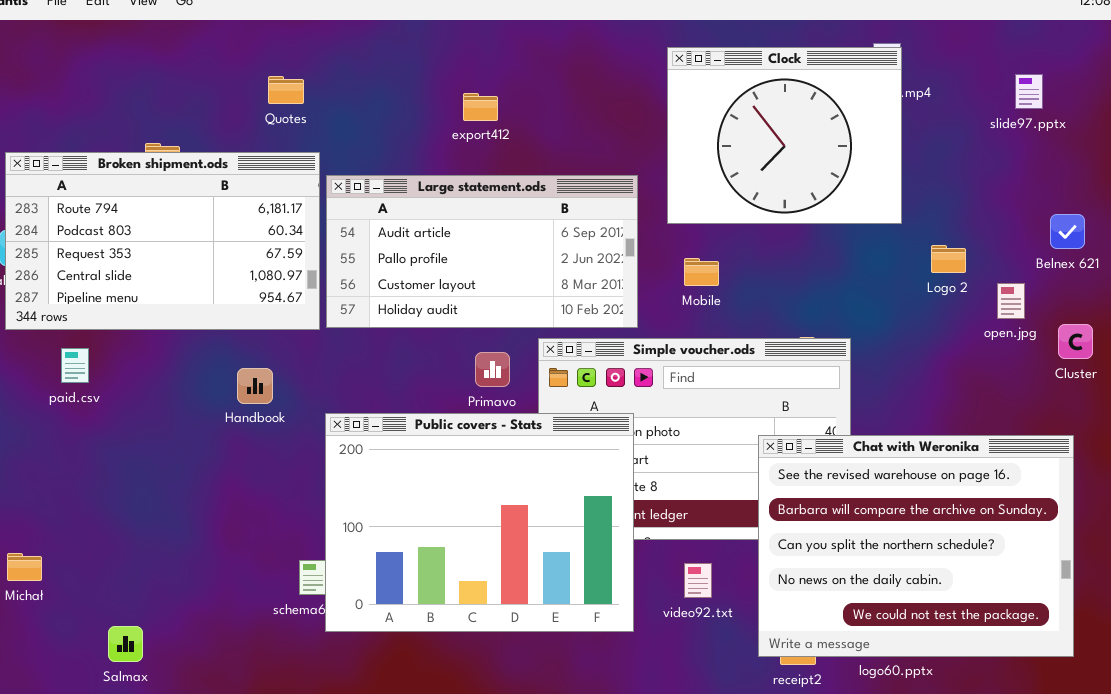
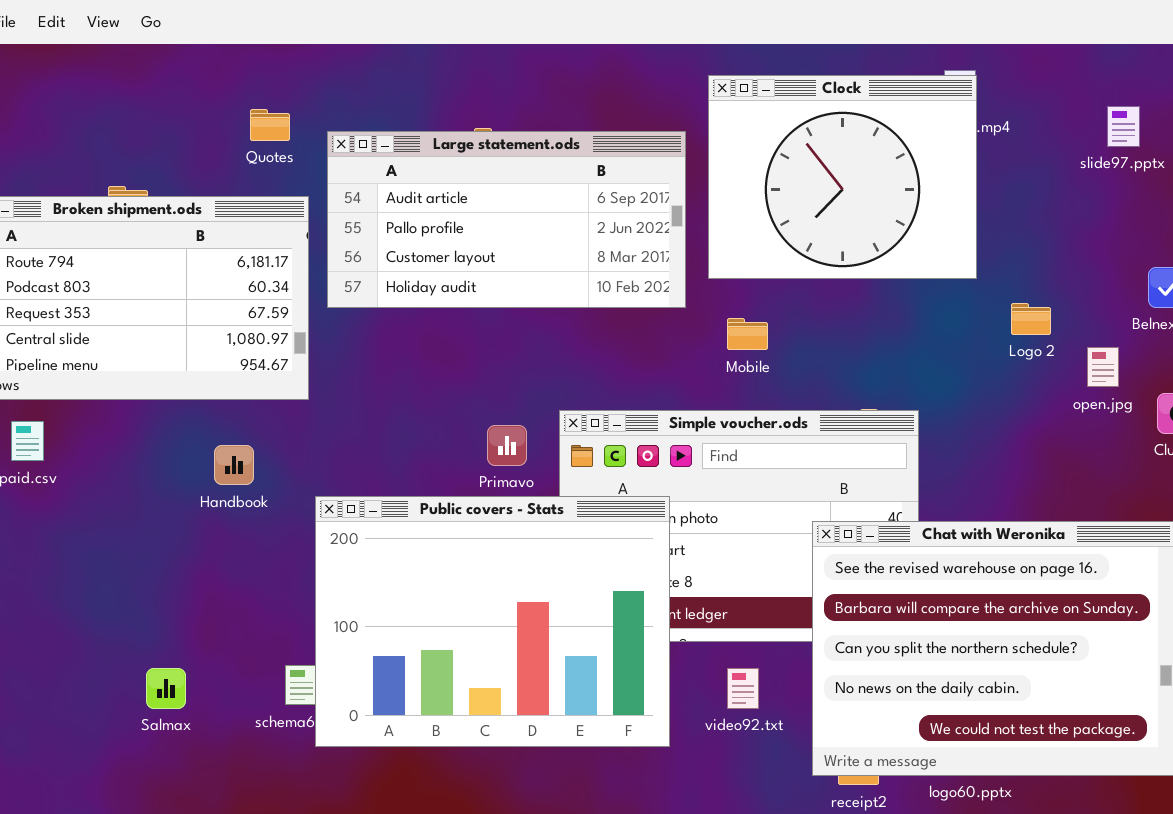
Large statement.ods: [326,175,638,328] -> [327,131,686,308], moved
Salmax: [108,626,143,662] -> [146,668,186,709], moved

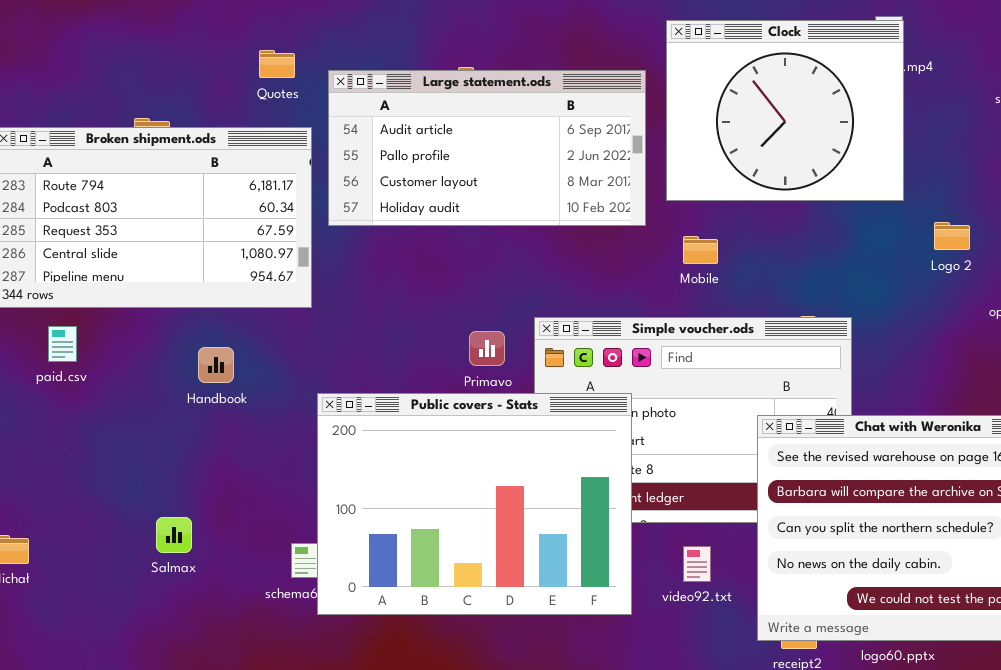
Handbook: [214,445,254,485] -> [198,347,234,383], moved
Salmax: [146,668,186,709] -> [156,517,192,553], moved

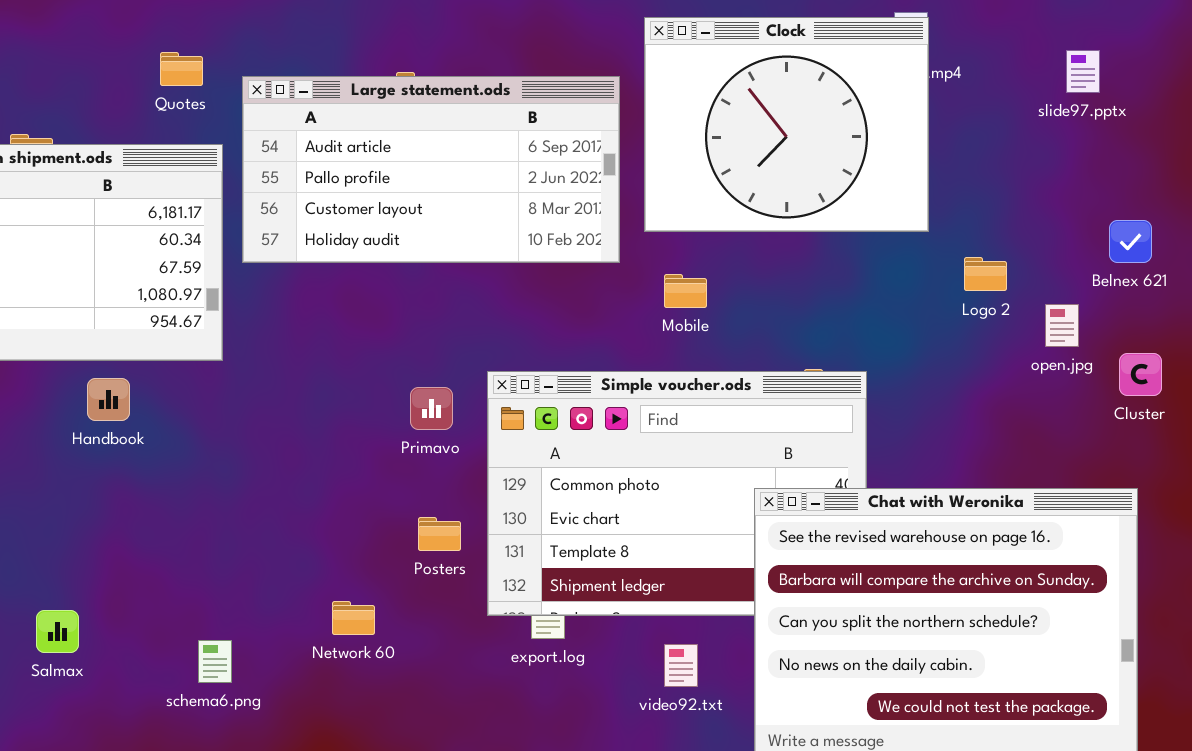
Handbook: [198,347,234,383] -> [87,378,130,421], moved
Public covers - Stats: [317,393,632,615] -> none, closed

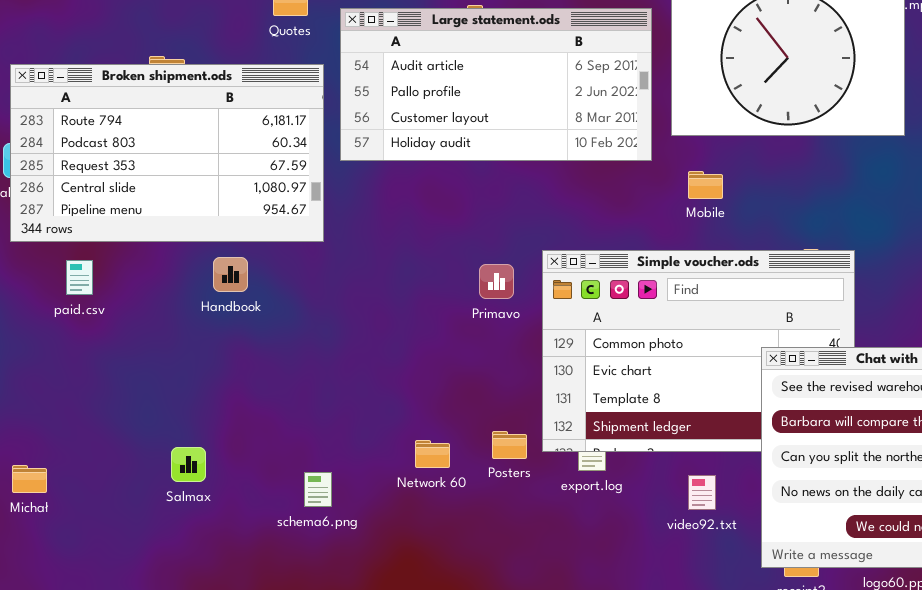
Posters: [418,517,461,551] -> [492,431,527,459], moved

